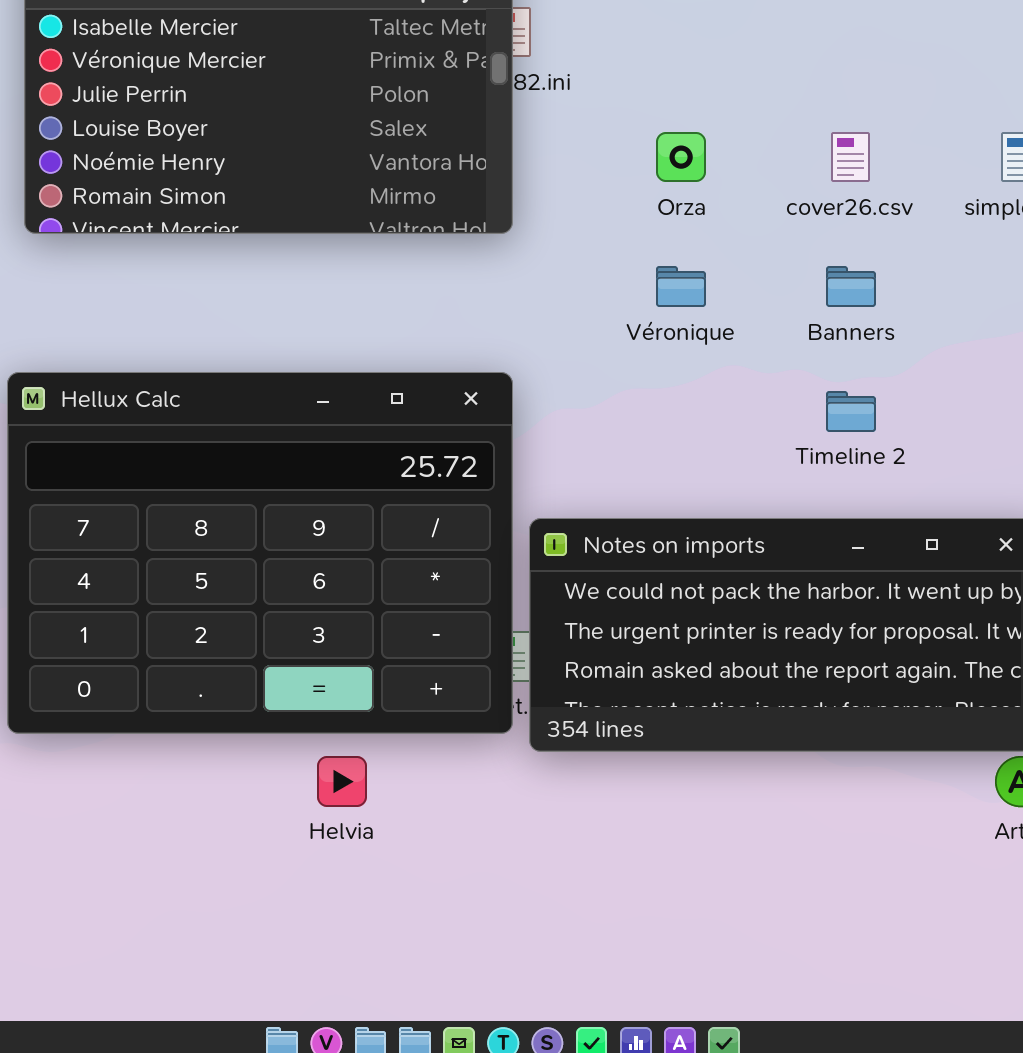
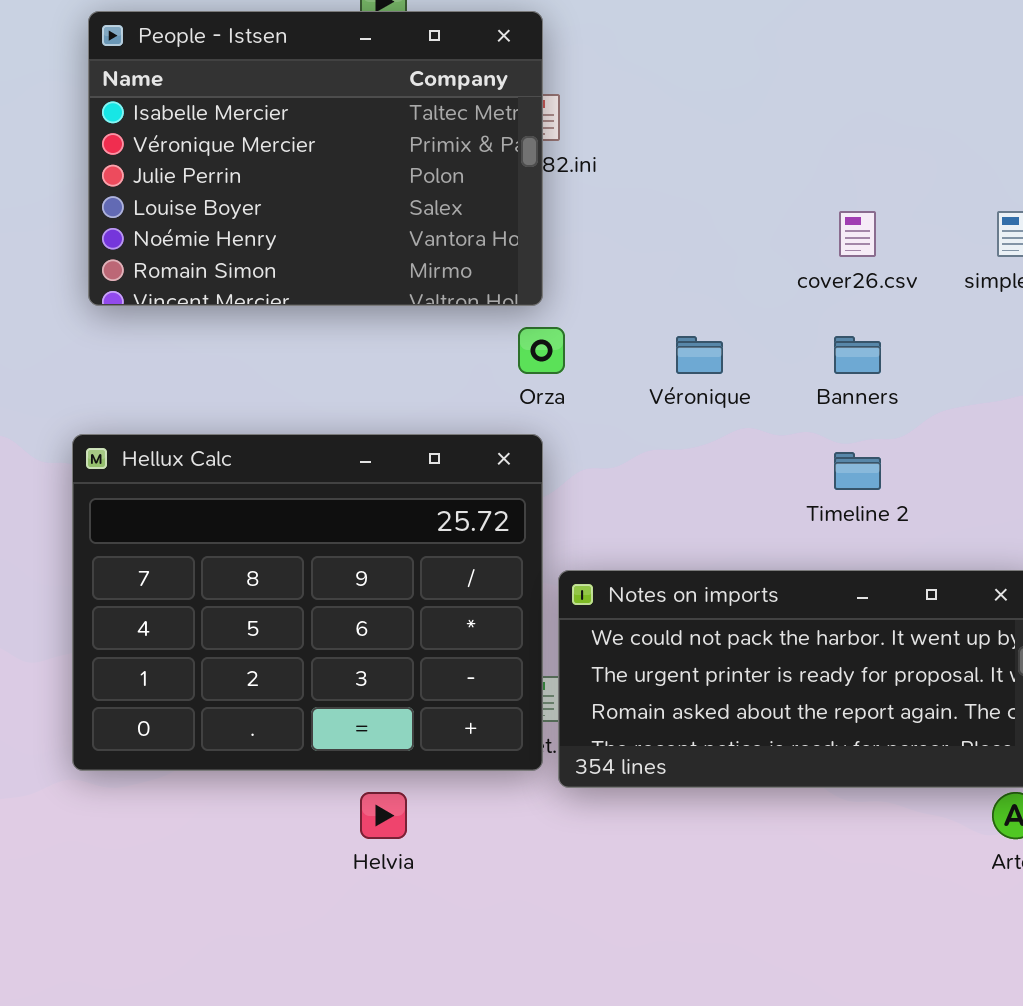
Orza: [656,132,706,182] -> [518,327,565,374], moved

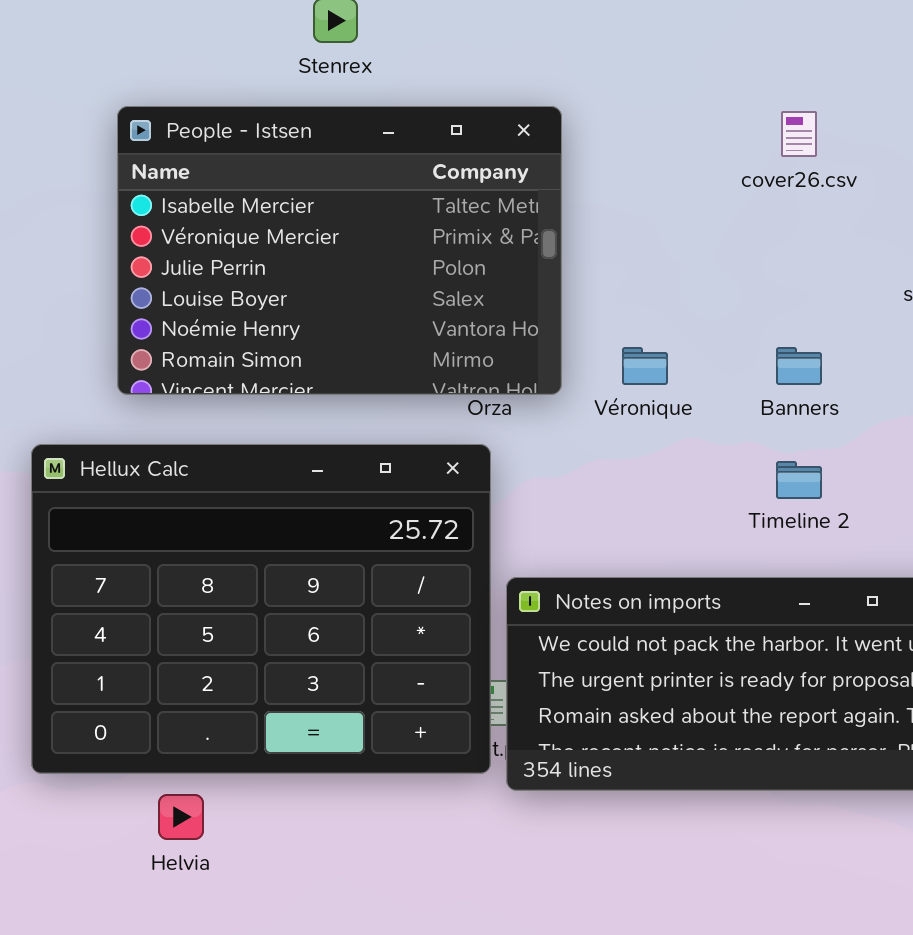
People - Istsen: [88,11,543,306] -> [117,106,562,395], moved
cover26.csv: [839,211,876,257] -> [781,111,817,157], moved
Helvia: [360,792,407,839] -> [158,794,204,840], moved

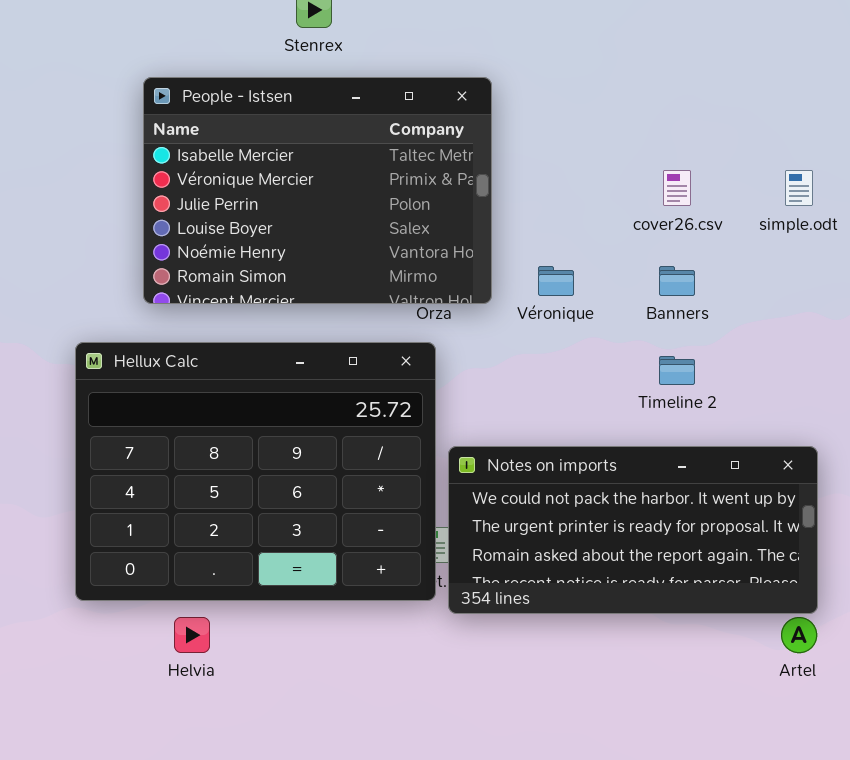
cover26.csv: [781,111,817,157] -> [663,170,691,206], moved

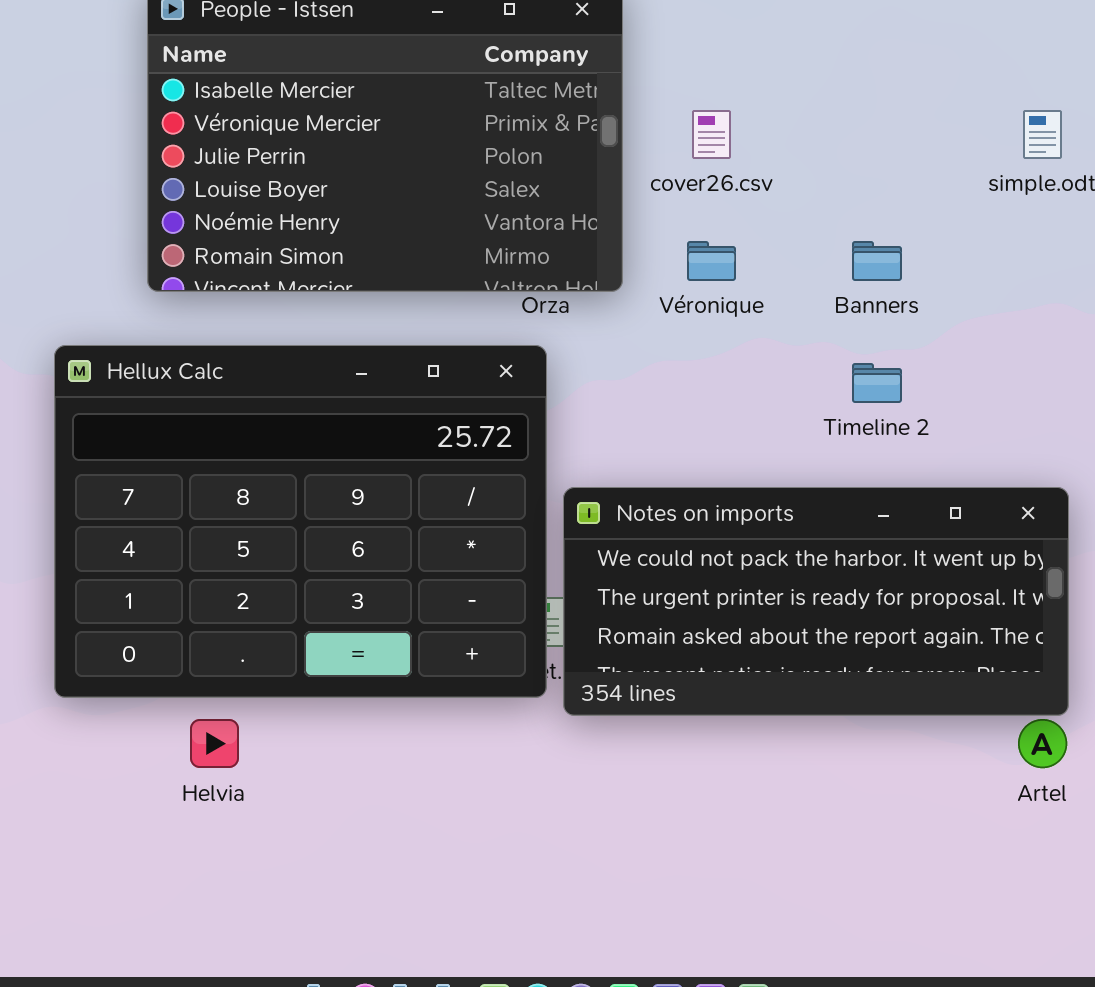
cover26.csv: [663,170,691,206] -> [692,110,731,159], moved

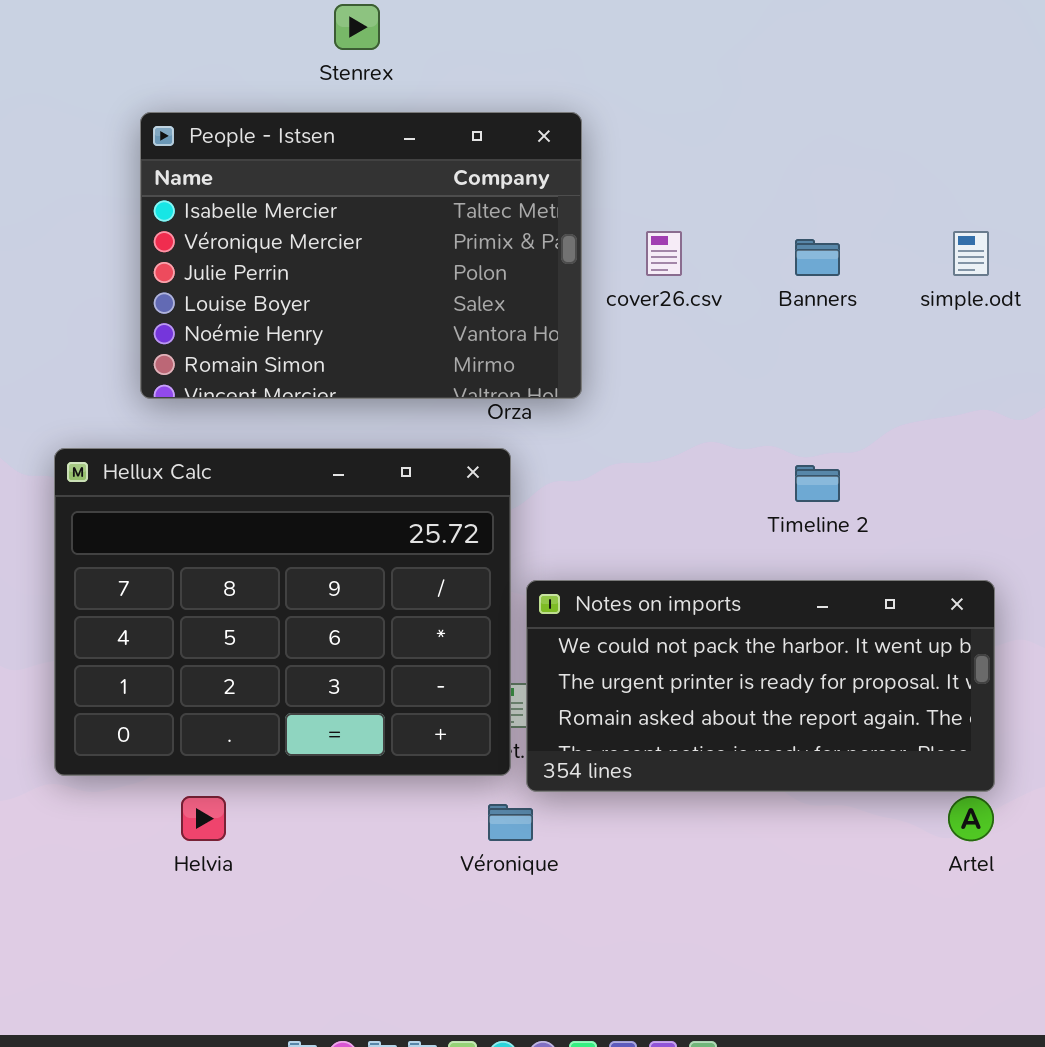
Véronique: [687,241,736,281] -> [488,804,533,841], moved
Banners: [852,241,902,281] -> [795,239,840,276], moved

